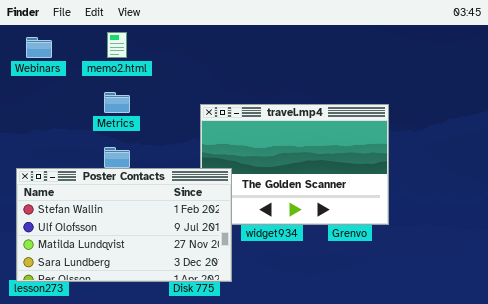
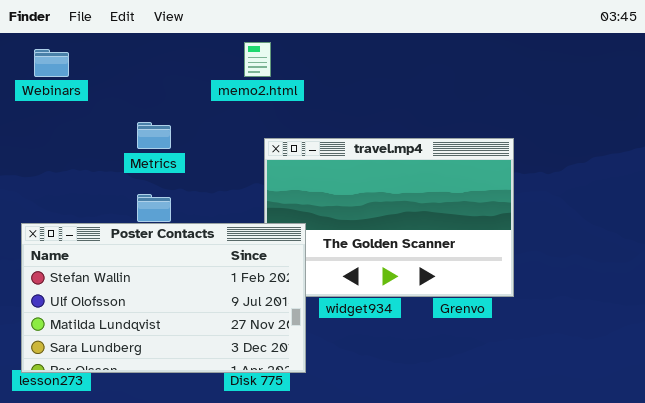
memo2.html: [107,32,127,58] -> [244,42,271,77], moved

